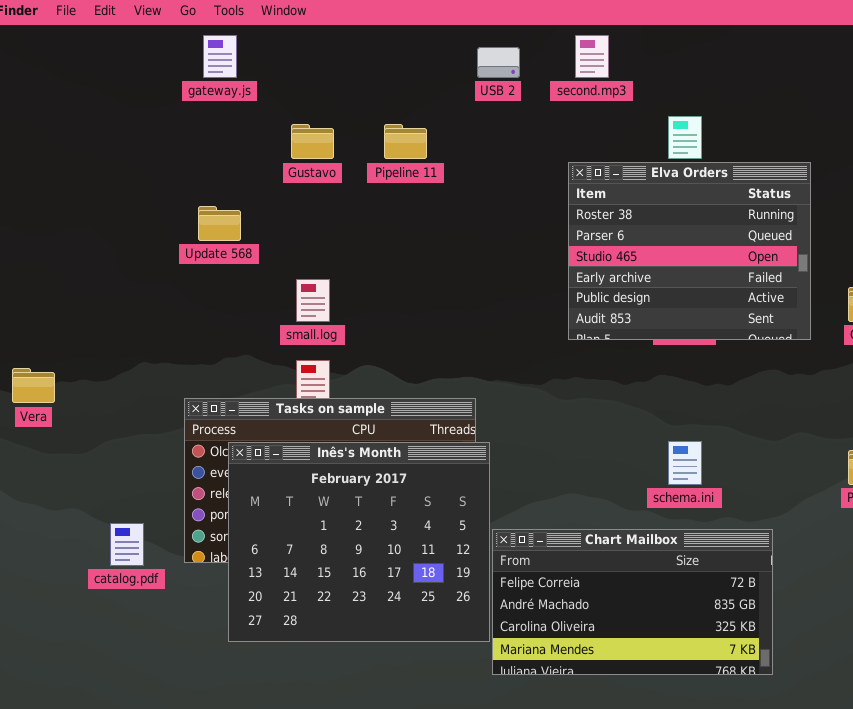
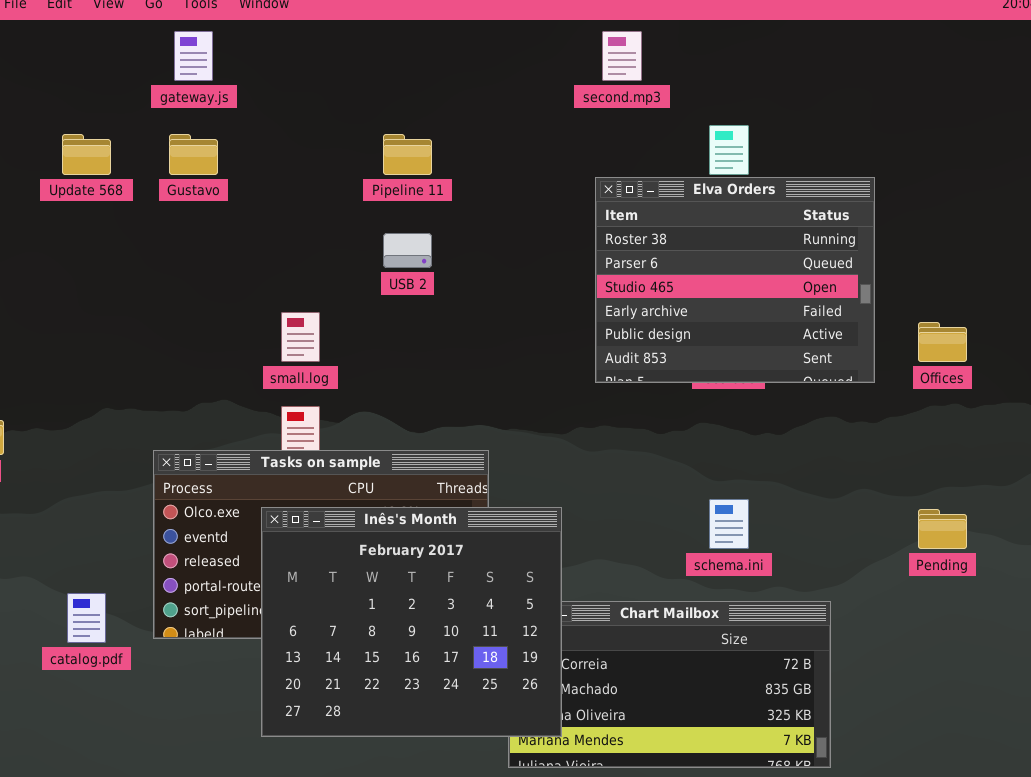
USB 2: [477,47,520,78] -> [383,233,432,268], moved
Gustavo: [291,124,334,159] -> [169,134,218,175], moved
Update 568: [198,206,241,241] -> [62,134,111,175], moved
Inês's Month: [228,442,490,642] -> [261,507,562,737], moved

